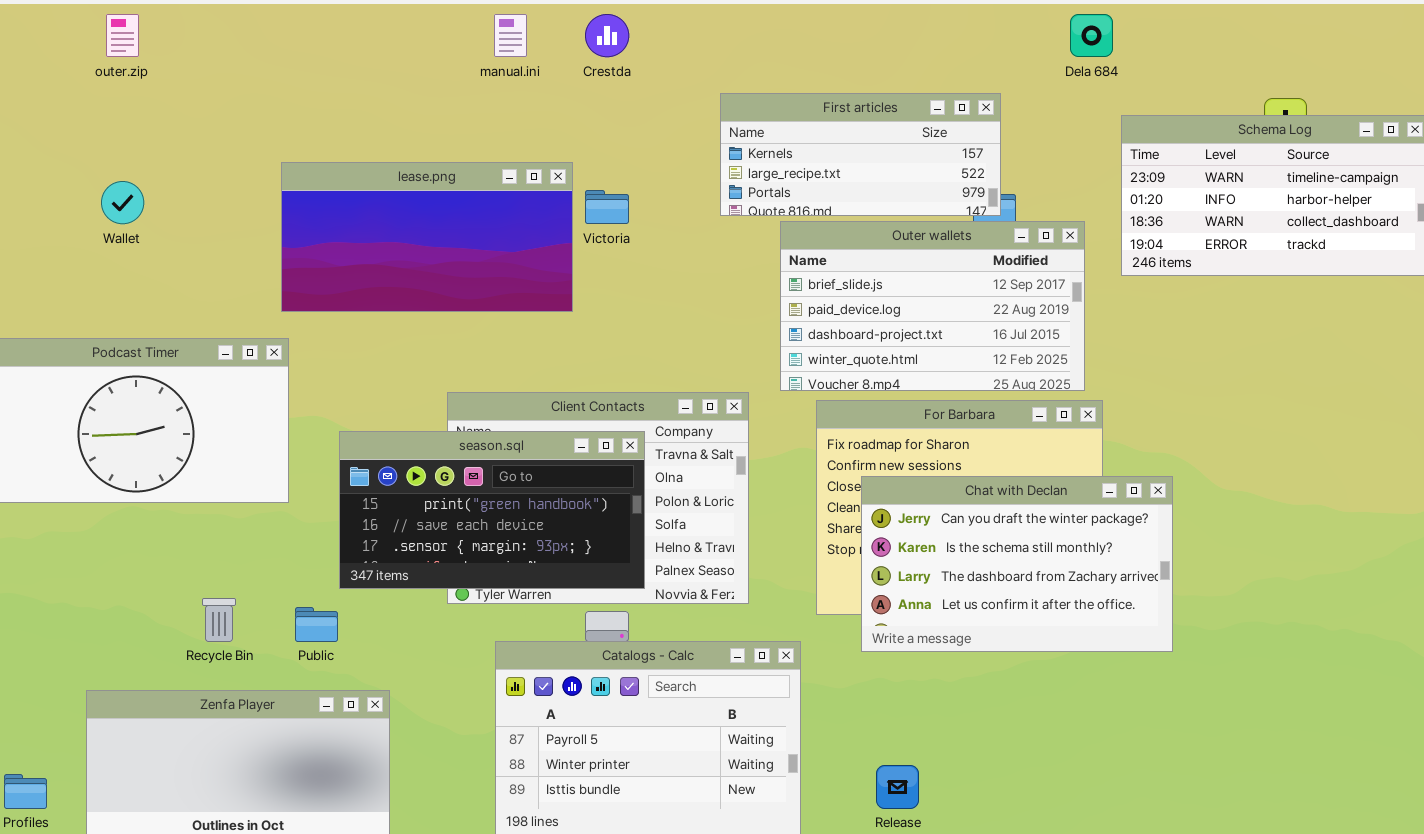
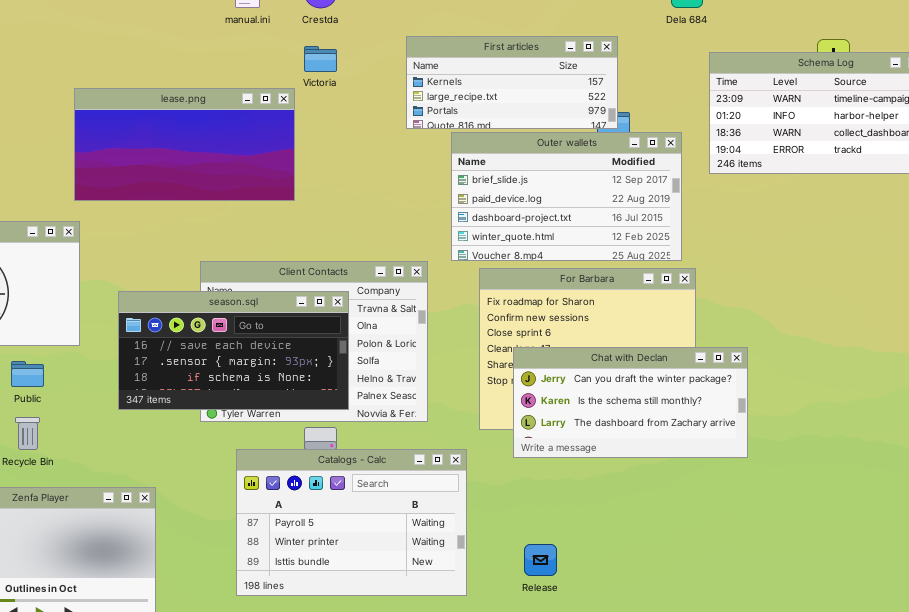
Victoria: [585,190,629,224] -> [304,46,337,72], moved
season.sql: [339,431,645,589] -> [118,291,349,410], scrolled down 1 row
Chat with Declan: [861,476,1173,652] -> [513,347,748,458], resized
Public: [295,607,338,642] -> [11,361,44,387], moved

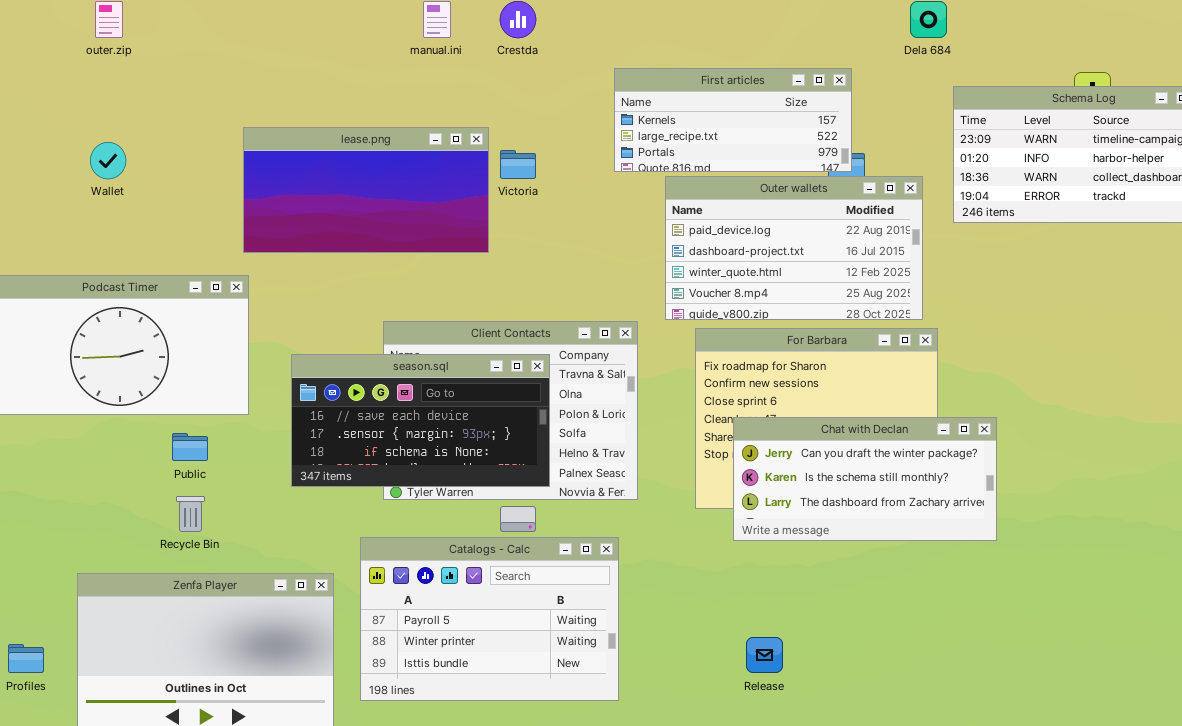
Victoria: [304,46,337,72] -> [500,150,536,179], moved
Outer wallets: [451,132,682,261] -> [665,176,923,320], scrolled down 1 row
Catalogs - Calc: [236,449,467,596] -> [360,537,619,701], moved

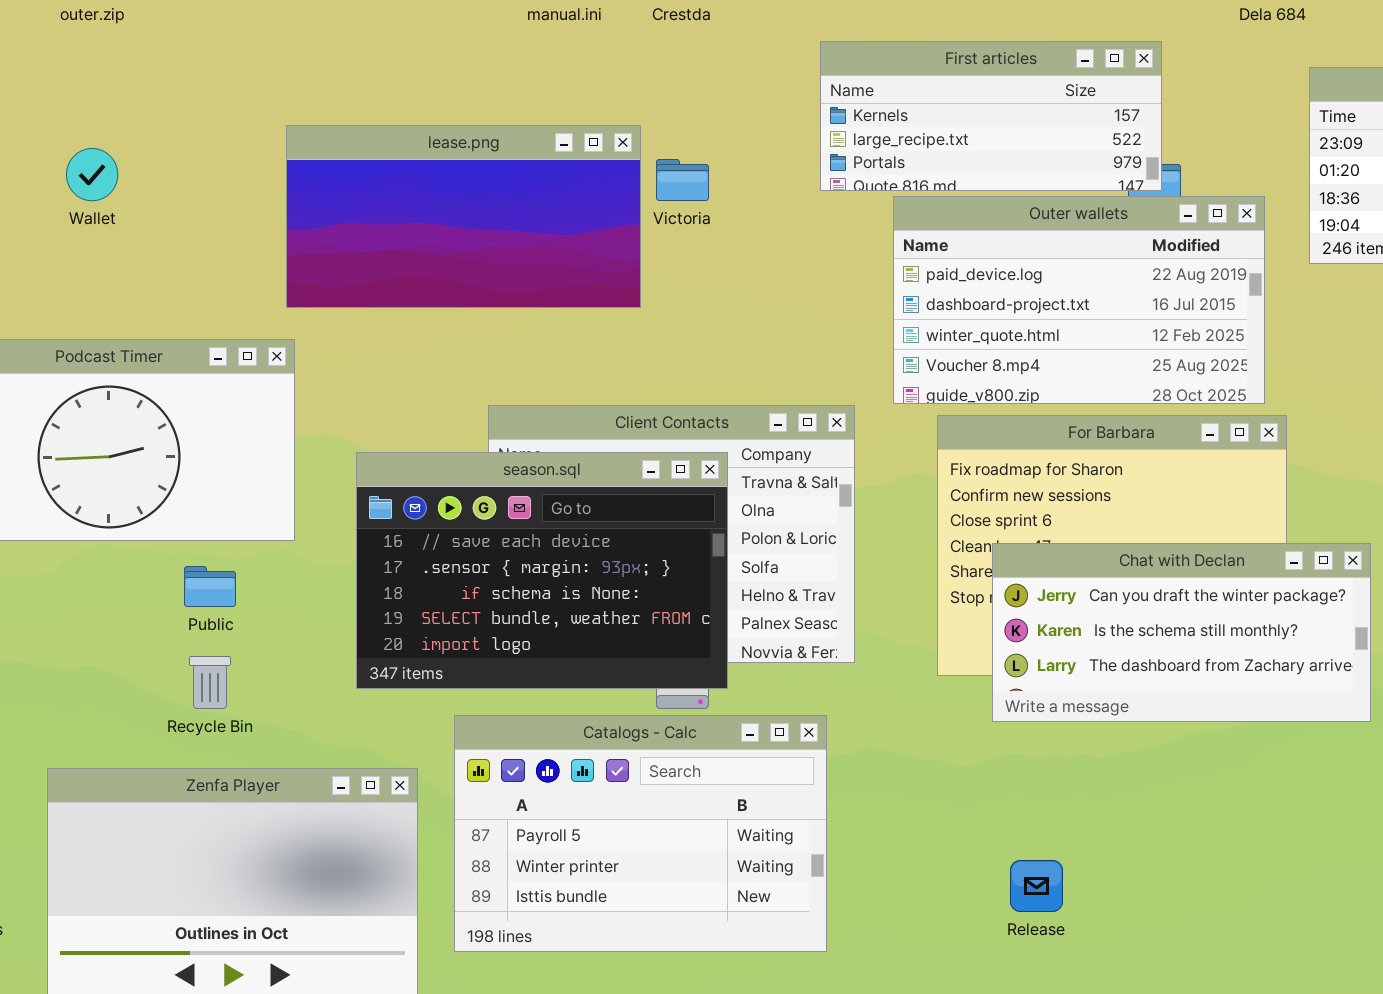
season.sql: [291,354,550,487] -> [356,452,728,689], resized

